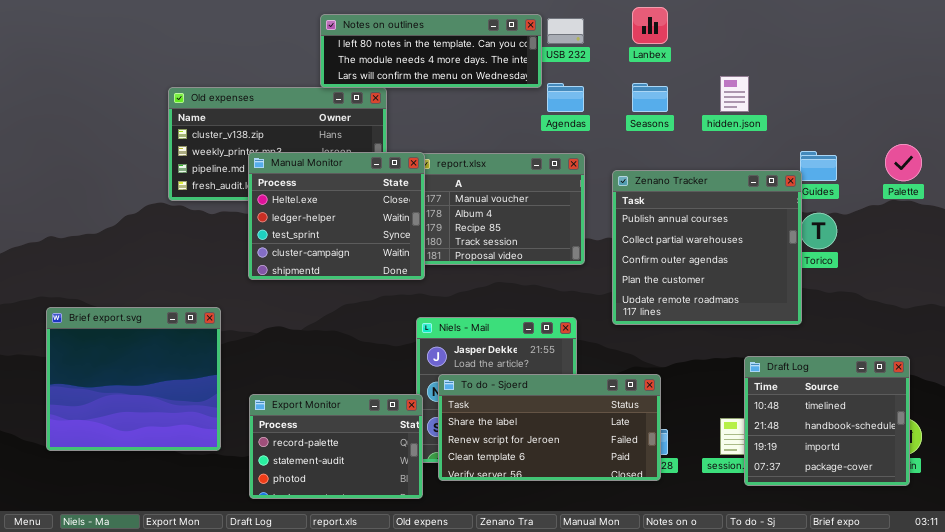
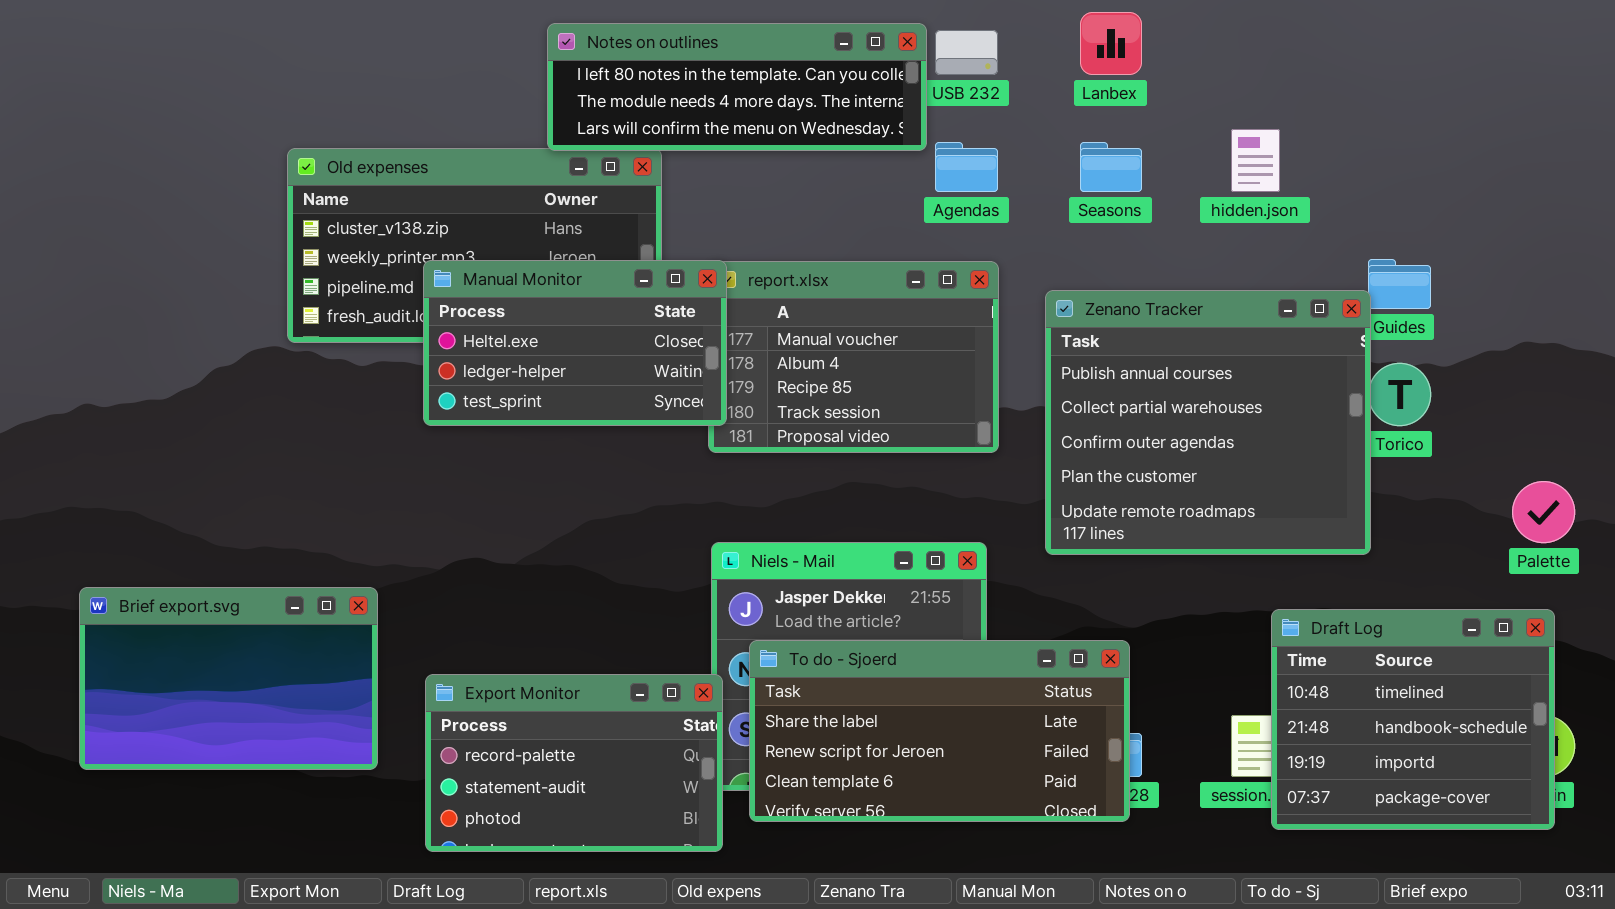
Palette: [885,144,922,181] -> [1512,481,1575,543], moved
Manual Monitor: [248,152,425,280] -> [423,260,727,426], resized
Brief export.svg: [46,307,221,451] -> [79,587,378,770], resized

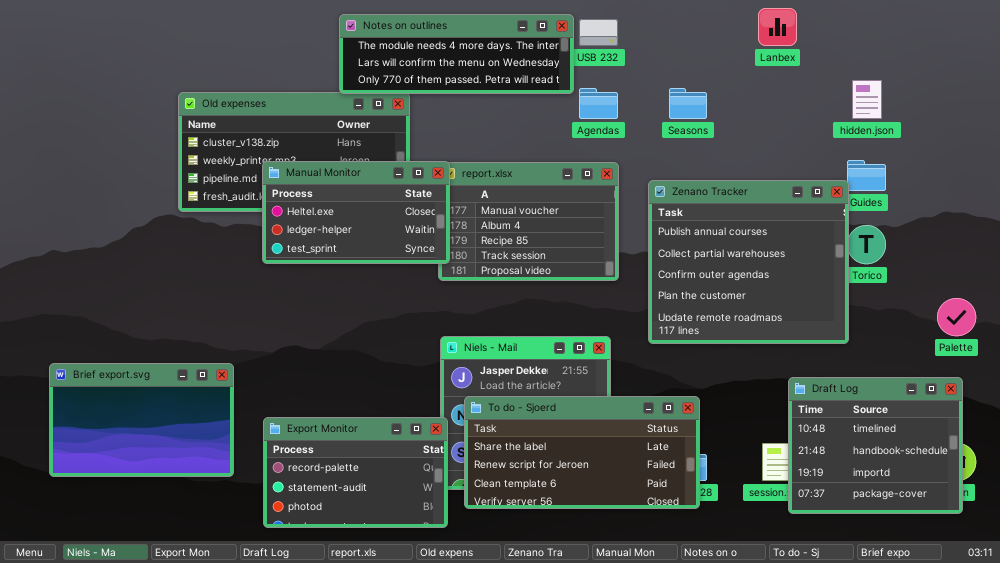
Lanbex: [1080,12,1142,75] -> [758,8,797,46], moved
Notes on outlines: [547,23,927,151] -> [339,14,574,94], scrolled down 1 row
hidden.json: [1231,129,1280,192] -> [852,80,882,119], moved

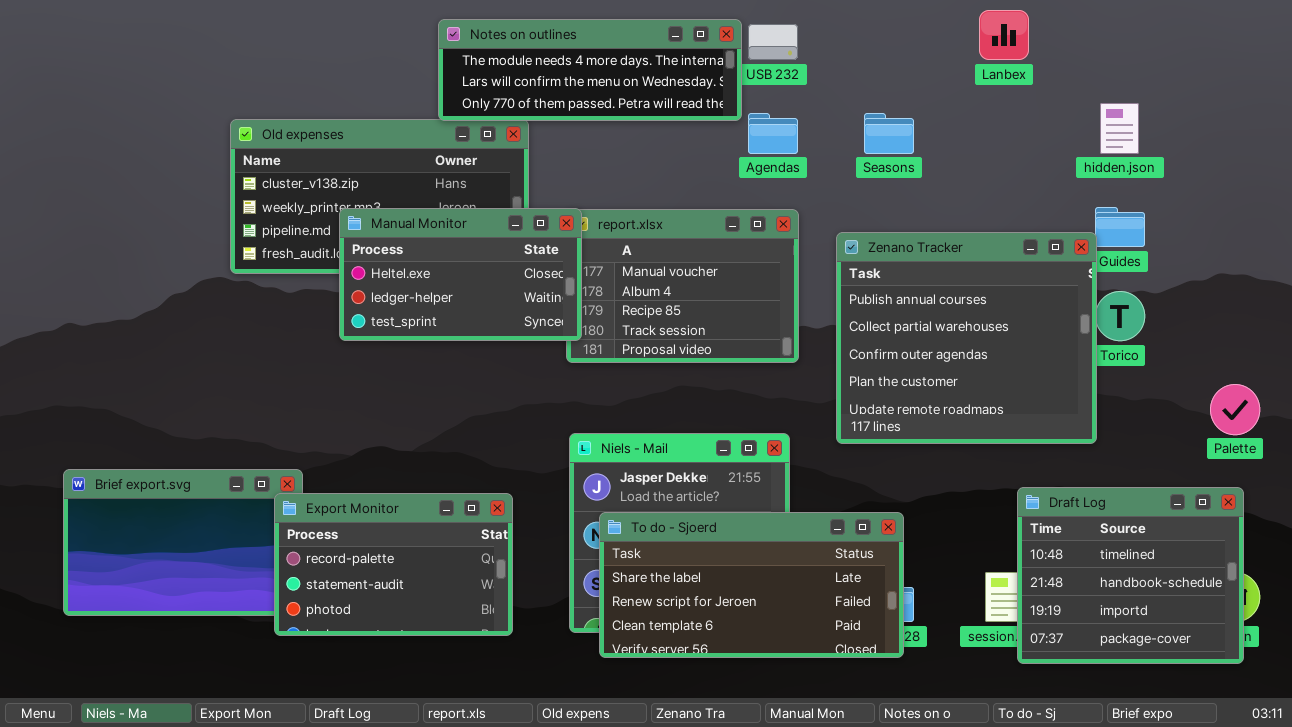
Export Monitor: [263,417,448,528] -> [274,493,513,636], moved

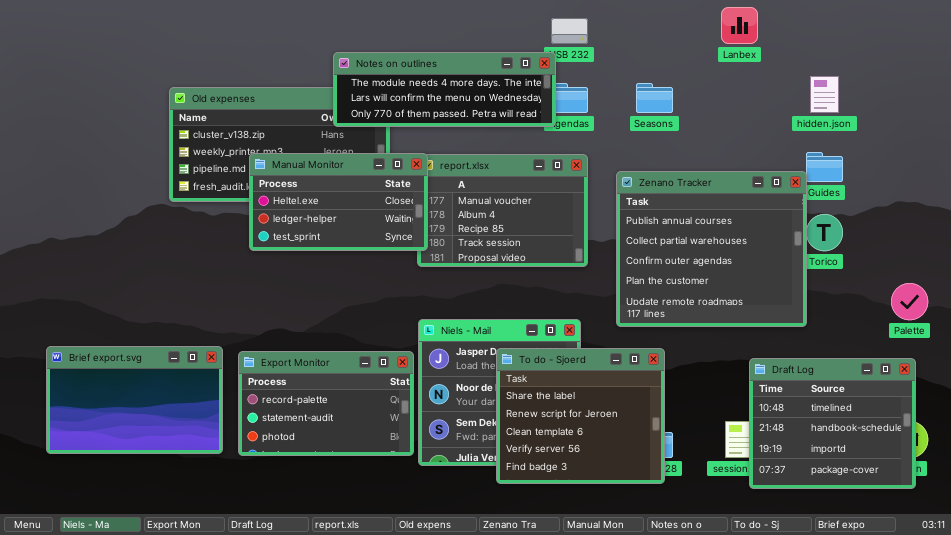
Notes on outlines: [438,19,742,121] -> [333,52,556,127], moved
Export Monitor: [274,493,513,636] -> [238,351,414,456], moved
To do - Sjoerd: [599,512,904,658] -> [496,348,665,484], resized

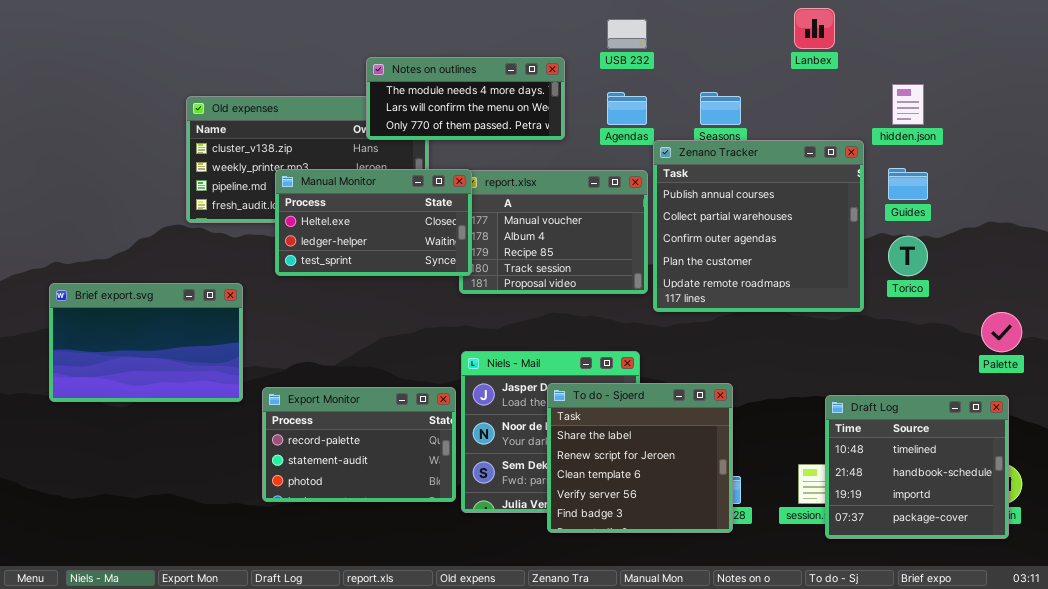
Notes on outlines: [333,52,556,127] -> [366,57,565,140], resized
Zenano Tracker: [616,171,807,327] -> [653,140,864,312], moved
Brief export.svg: [46,346,223,454] -> [49,283,243,402], moved

